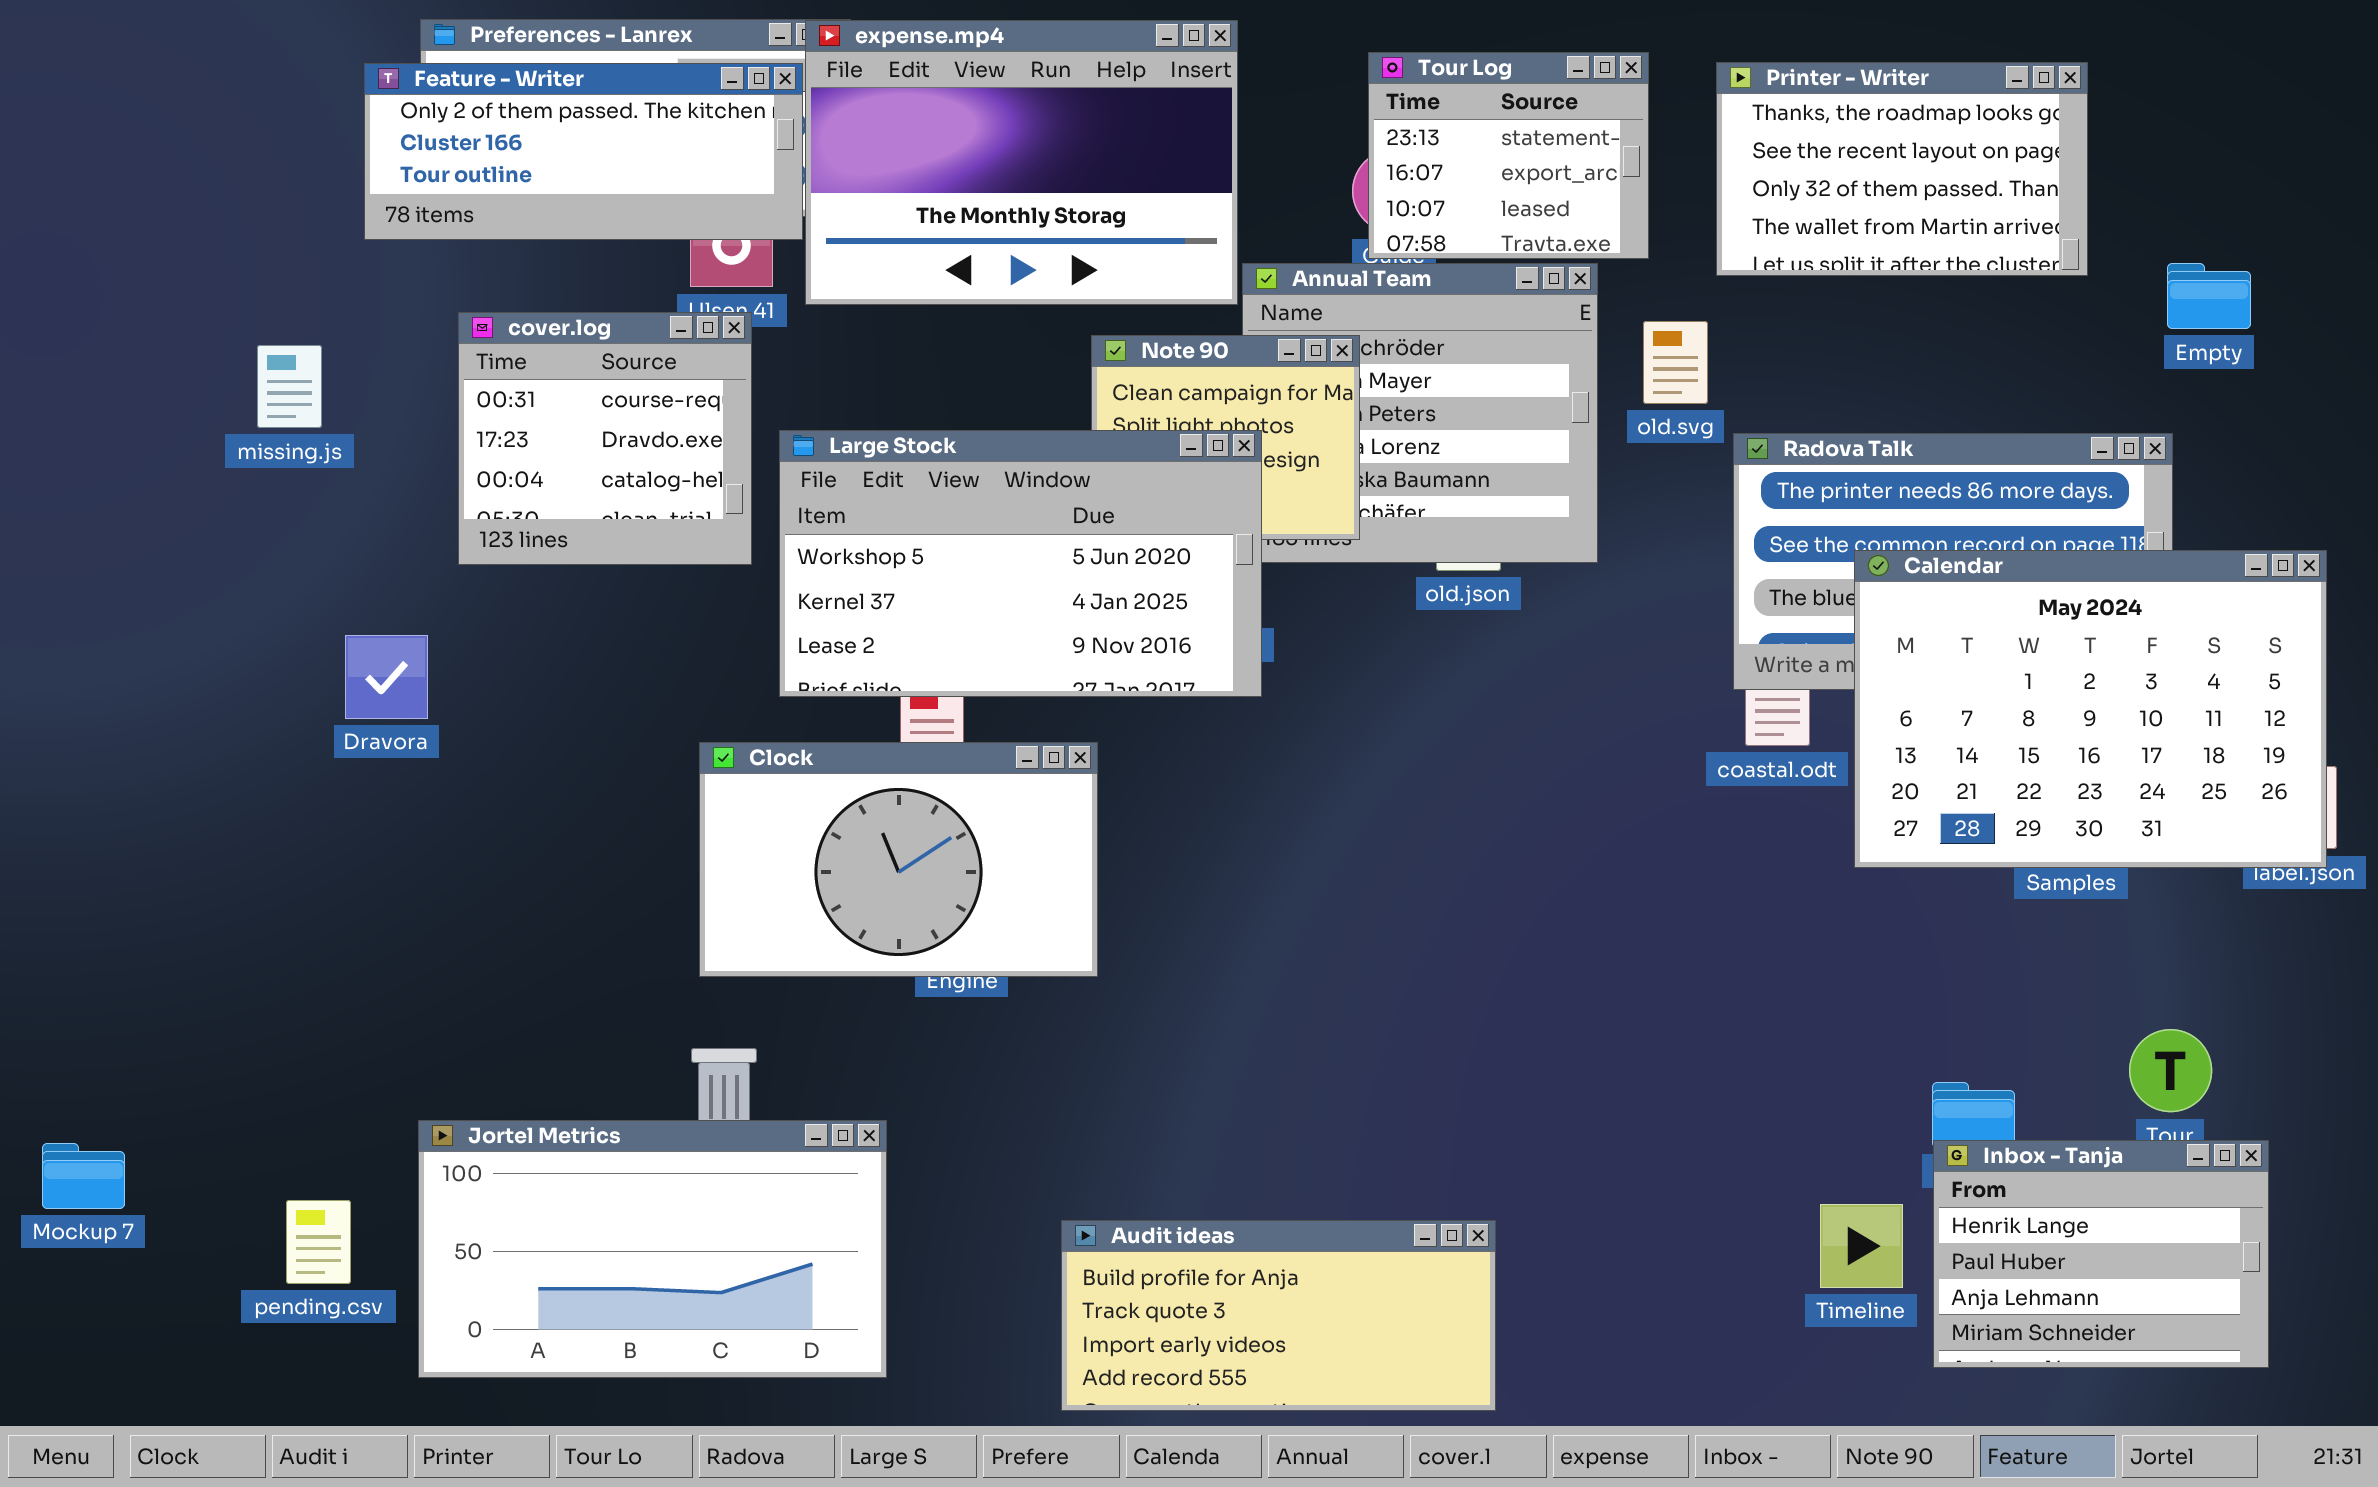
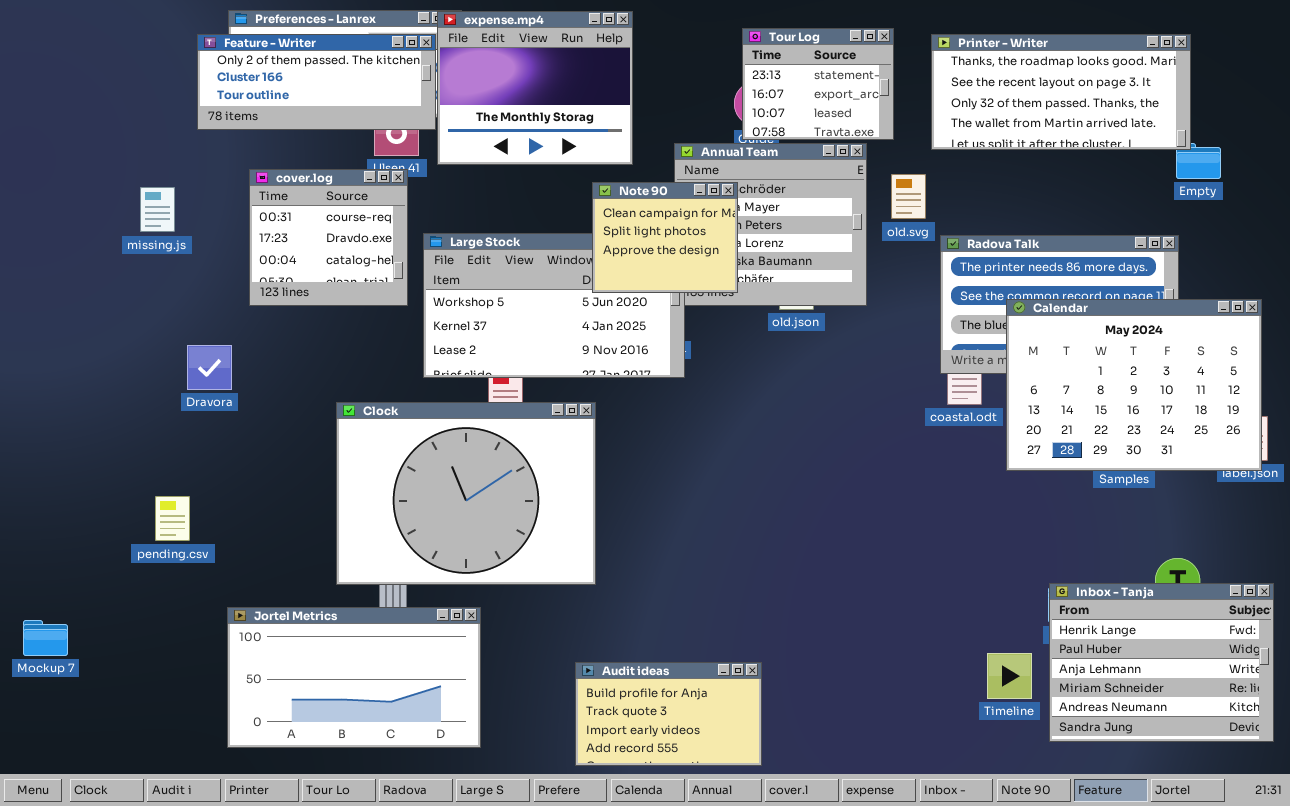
expense.mp4: [805,20,1238,305] -> [437,11,633,165], resized
Printer - Writer: [1716,62,2088,276] -> [931,34,1191,150], resized
Note 90: [1091,335,1360,540] -> [592,182,738,293], raised
Clock: [699,742,1098,977] -> [336,402,596,585], resized
Inbox - Tanja: [1933,1140,2269,1368] -> [1049,583,1274,742], resized
pending.csv: [286,1200,351,1284] -> [155,496,190,541], moved
Audit ideas: [1061,1220,1496,1411] -> [575,662,762,766], resized

